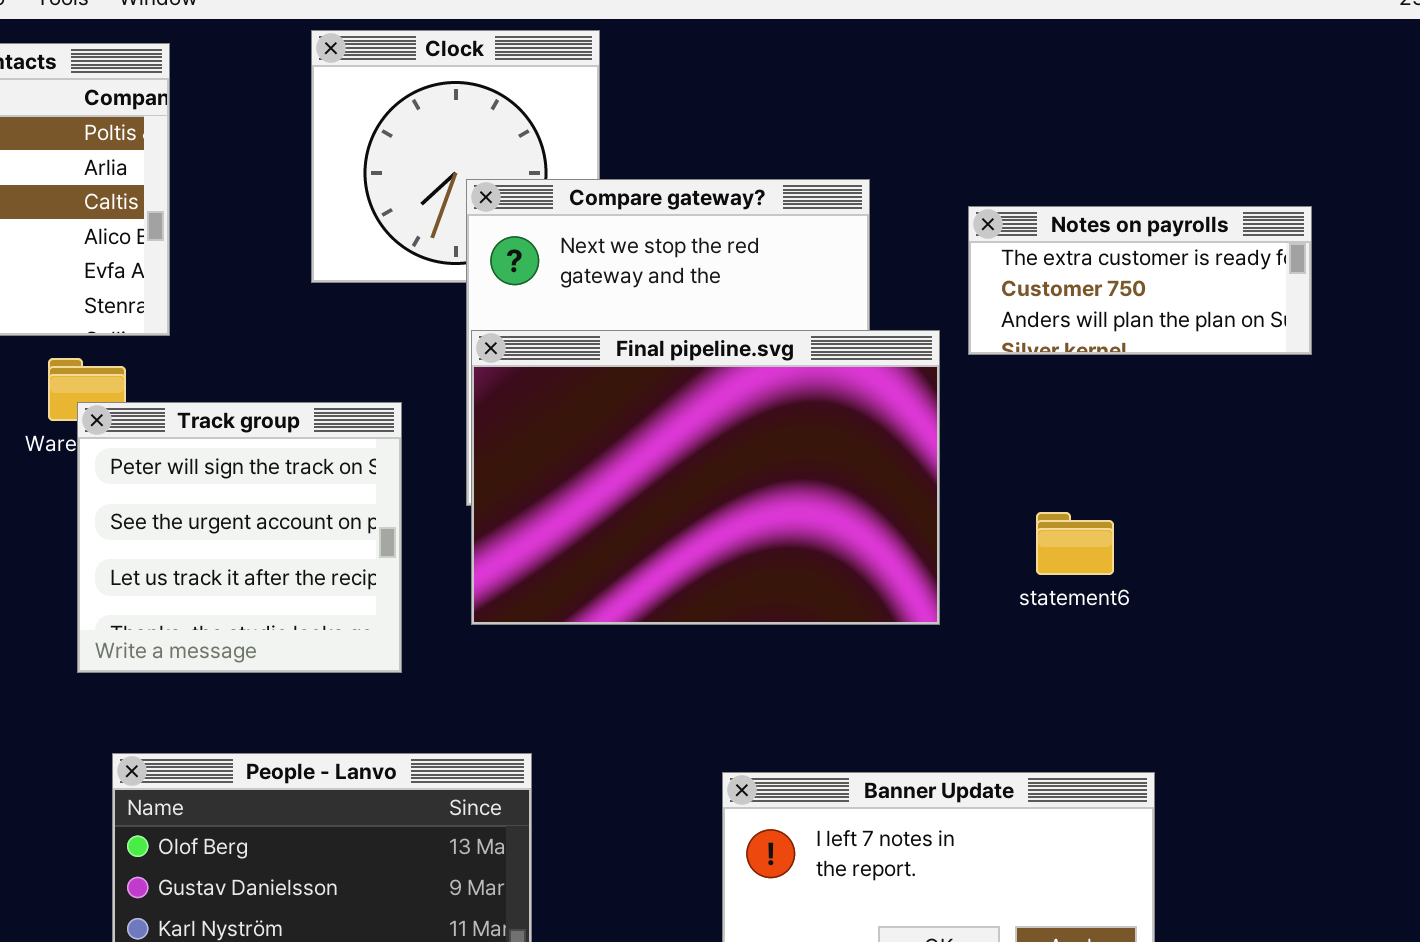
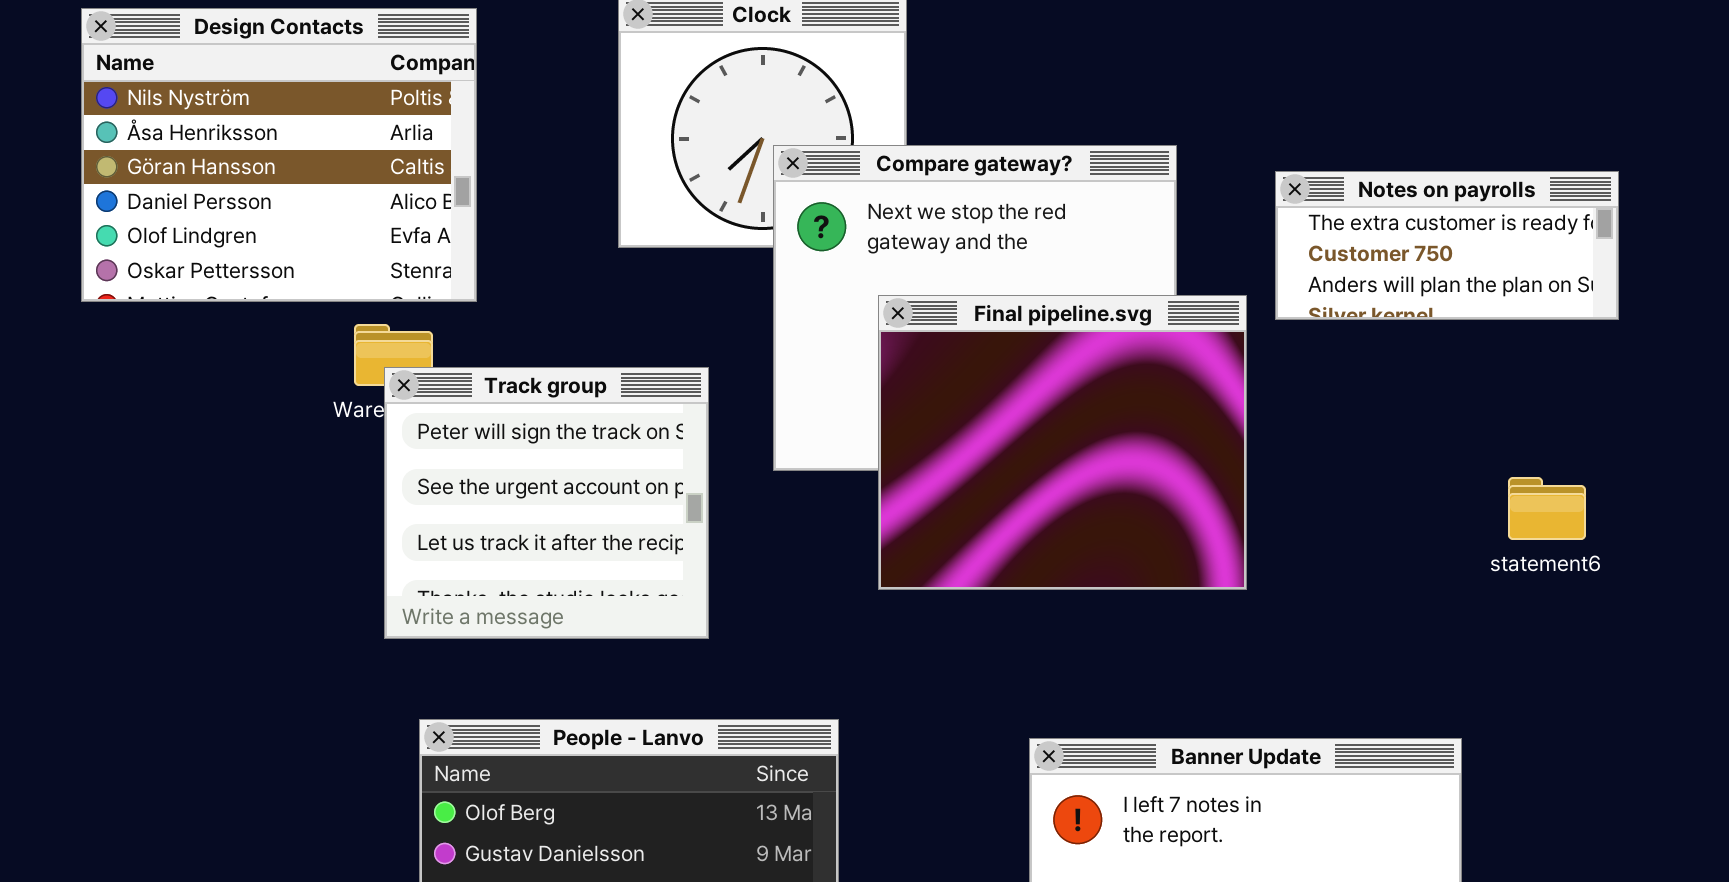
Final pipeline.svg: [471,330,940,625] -> [878,295,1247,590], resized
statement6: [1036,512,1114,575] -> [1508,477,1586,540], moved

